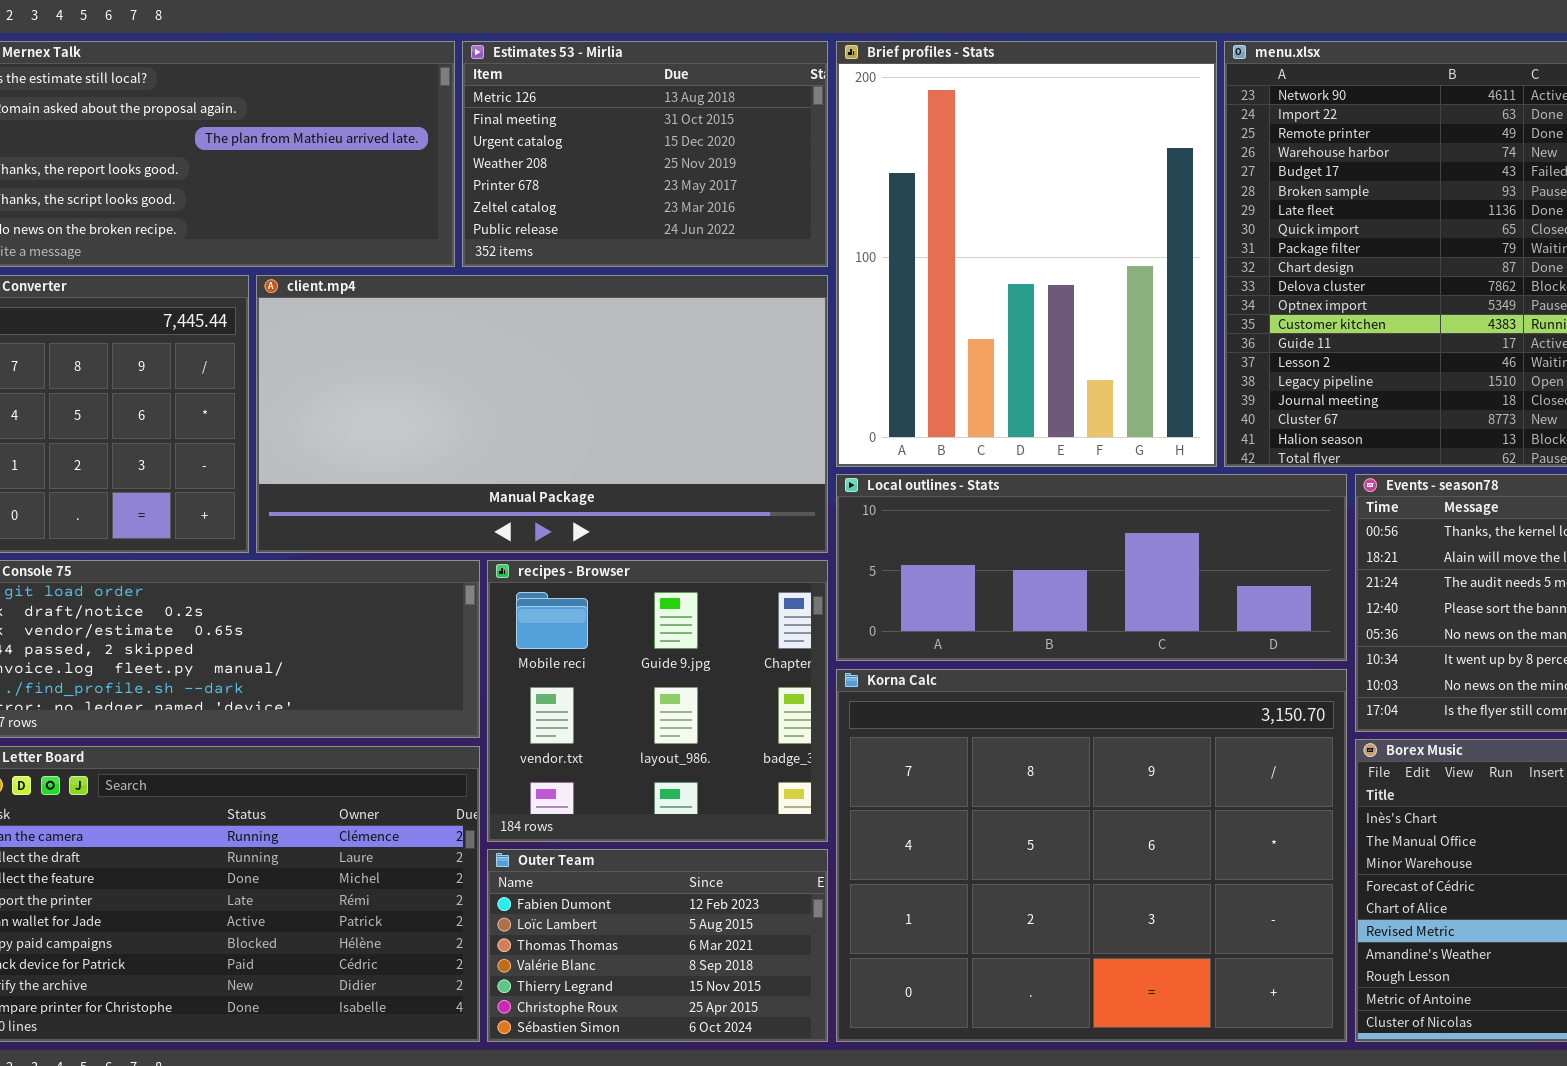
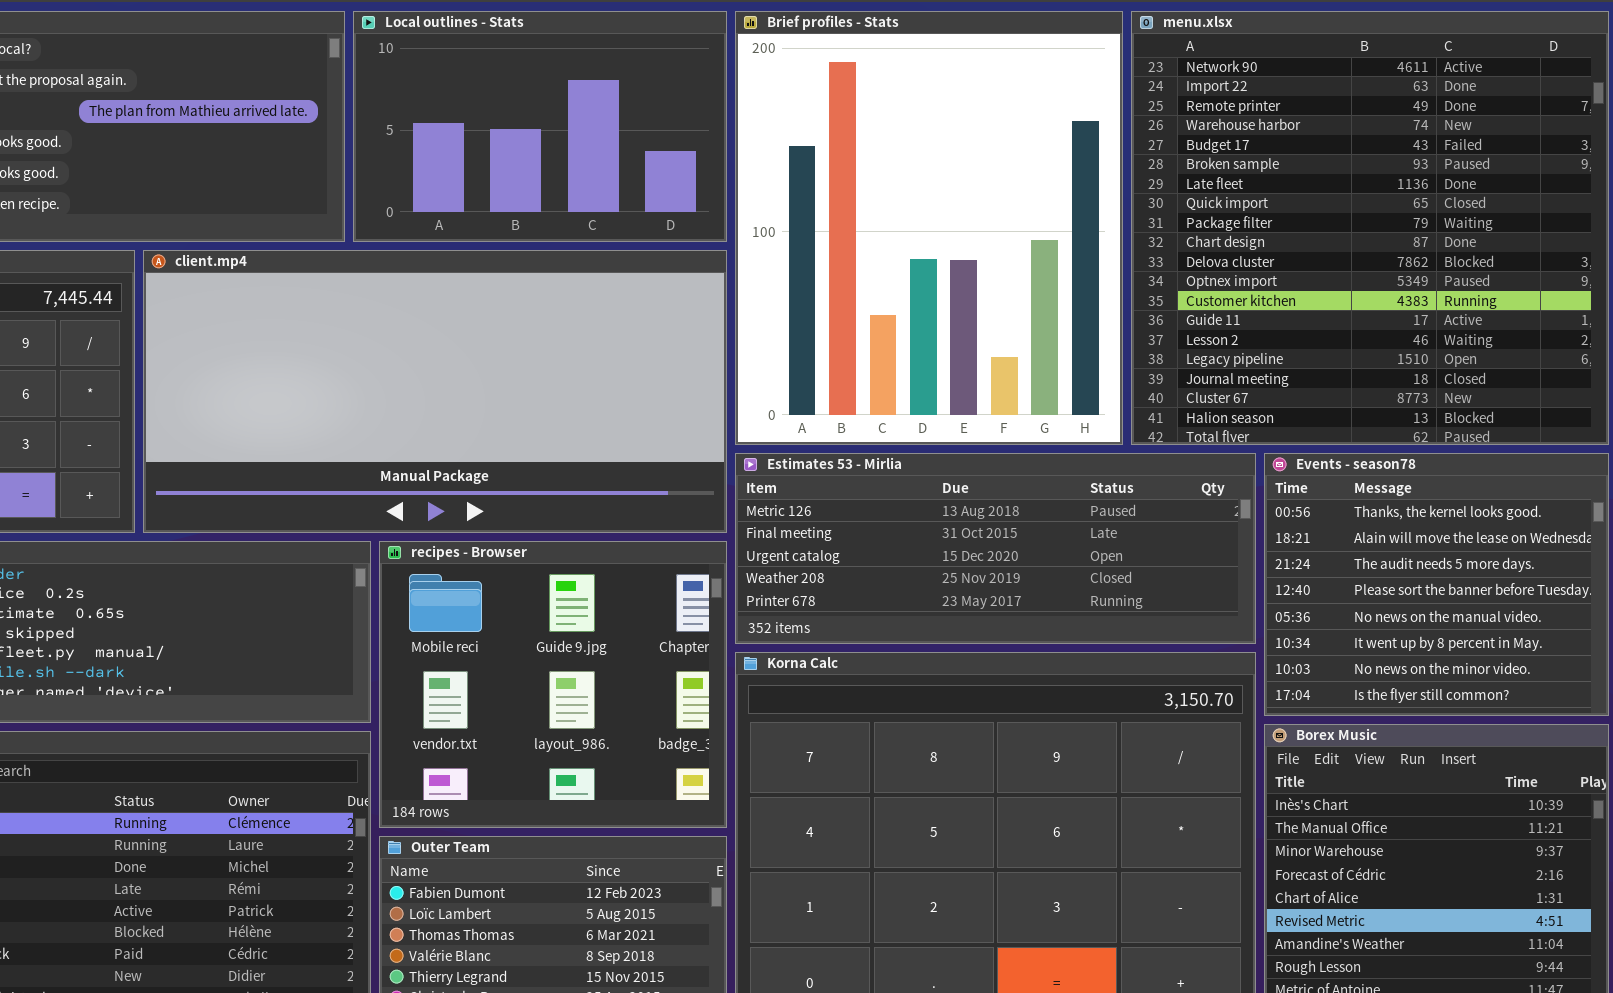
Estimates 53 - Mirlia: [462,41,828,267] -> [735,453,1256,644], moved, resized
Local outlines - Stats: [836,474,1347,661] -> [353,11,727,242], moved, resized

